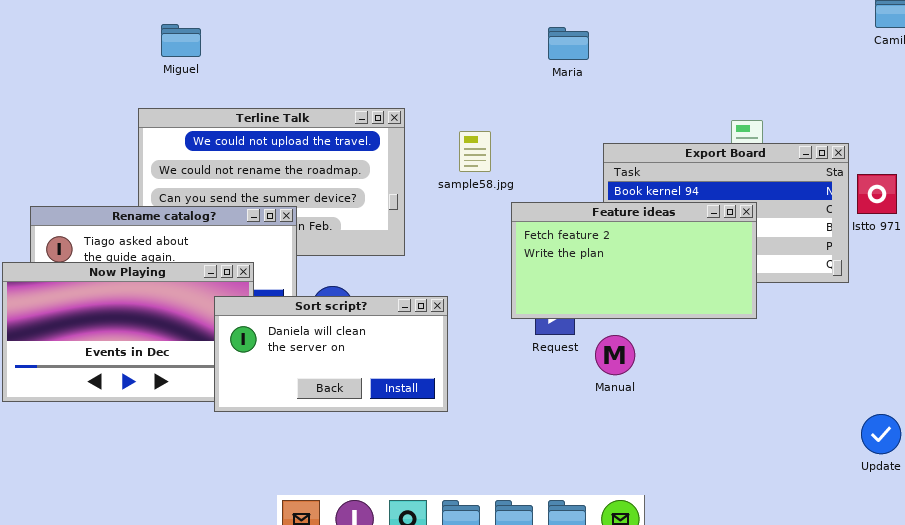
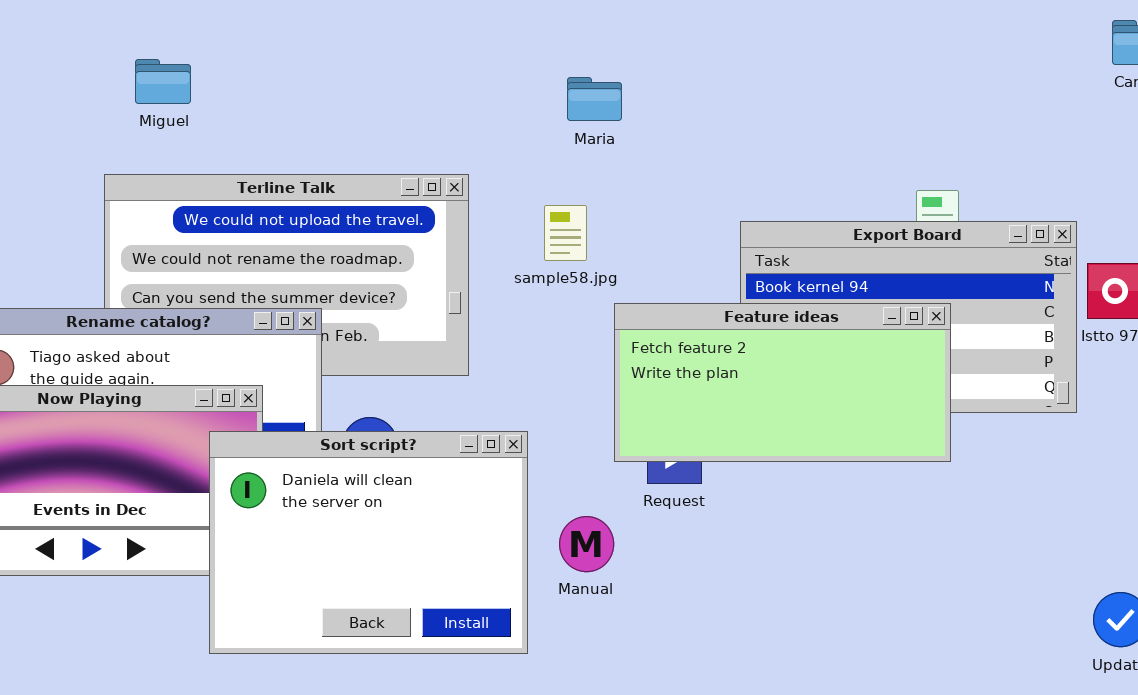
Maria: [548,27,589,60] -> [567,77,622,121], moved
Sort script?: [214,296,448,412] -> [209,431,528,654], resized
Manual: [595,335,635,375] -> [559,516,614,572], moved

